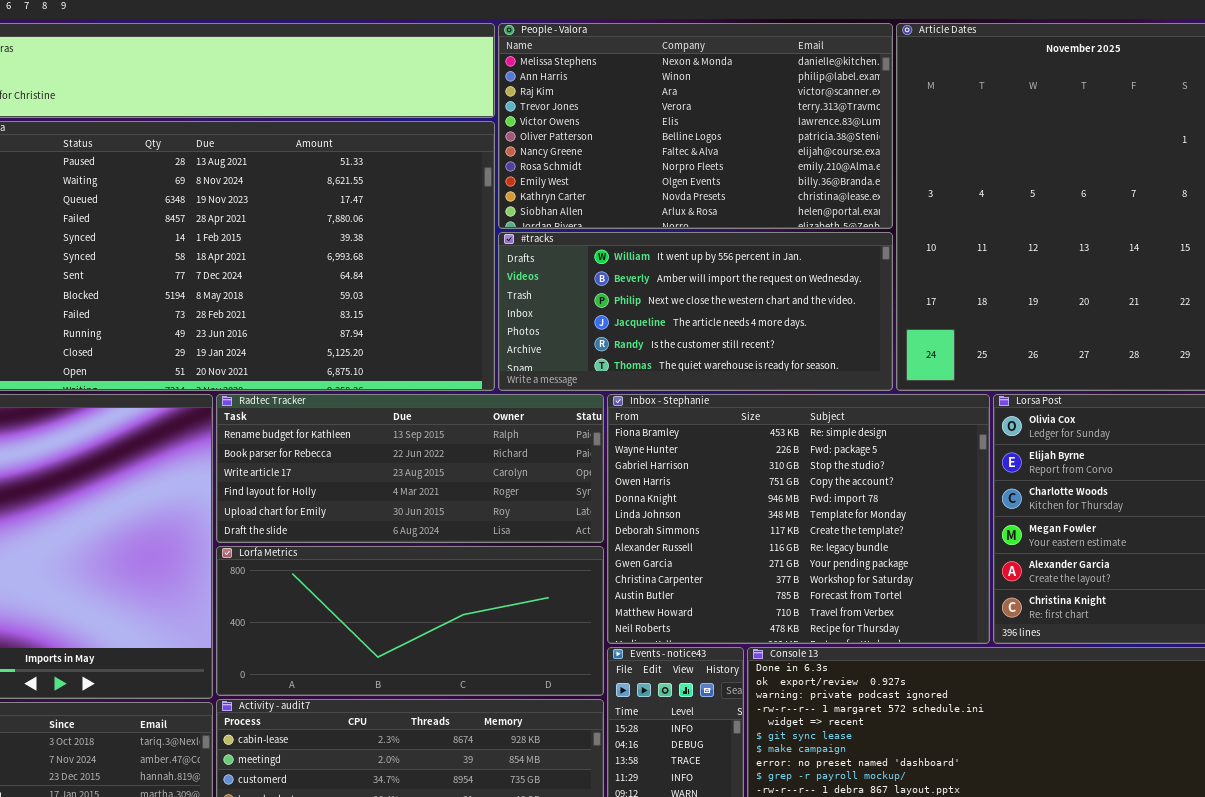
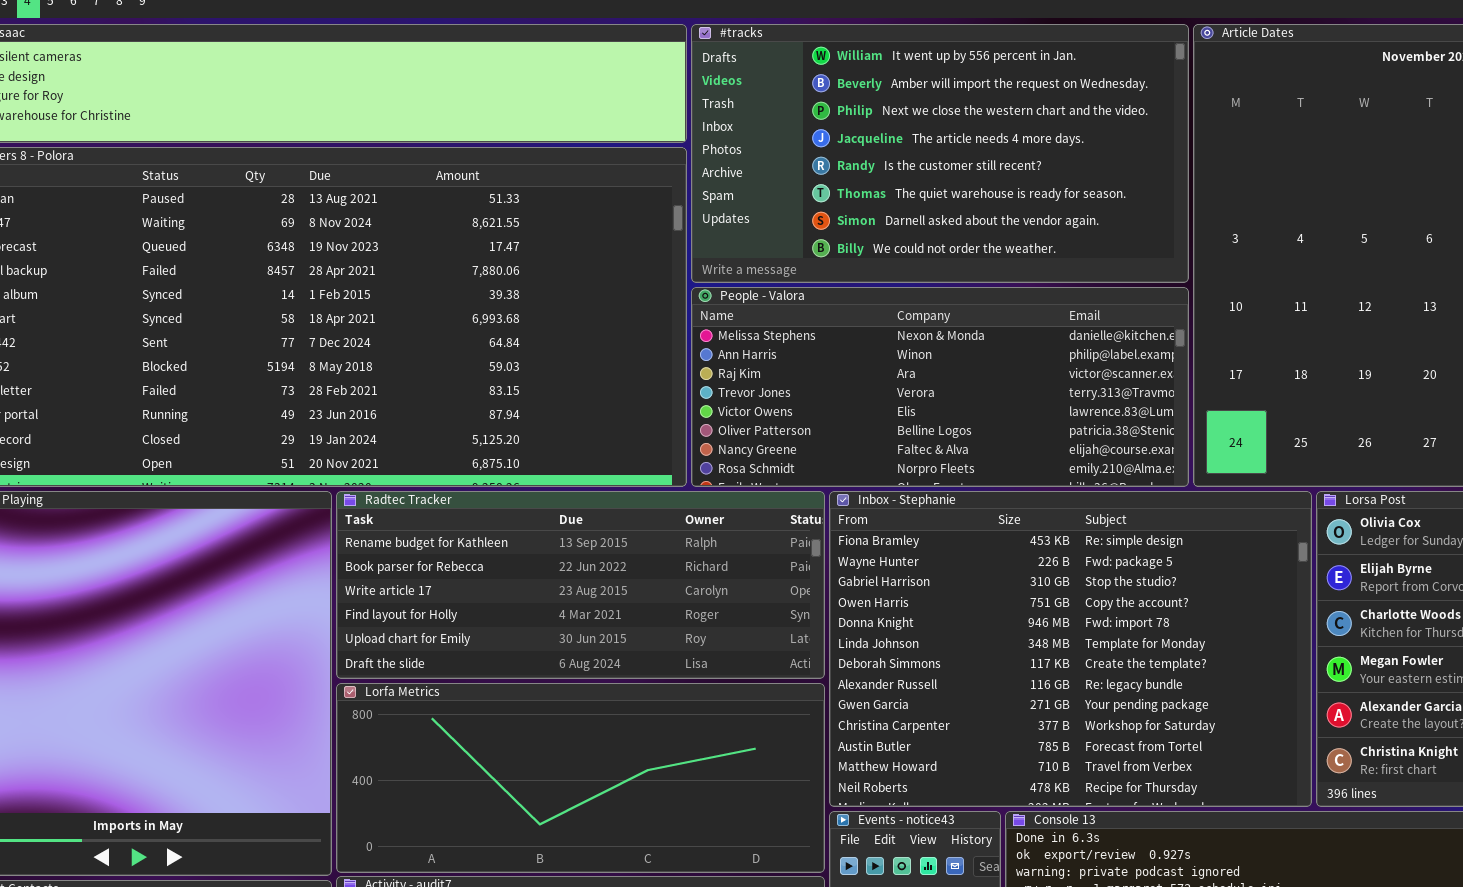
People - Valora: [498,23,893,229] -> [691,287,1189,487], moved, resized
#tracks: [498,232,893,391] -> [691,24,1189,283], moved, resized

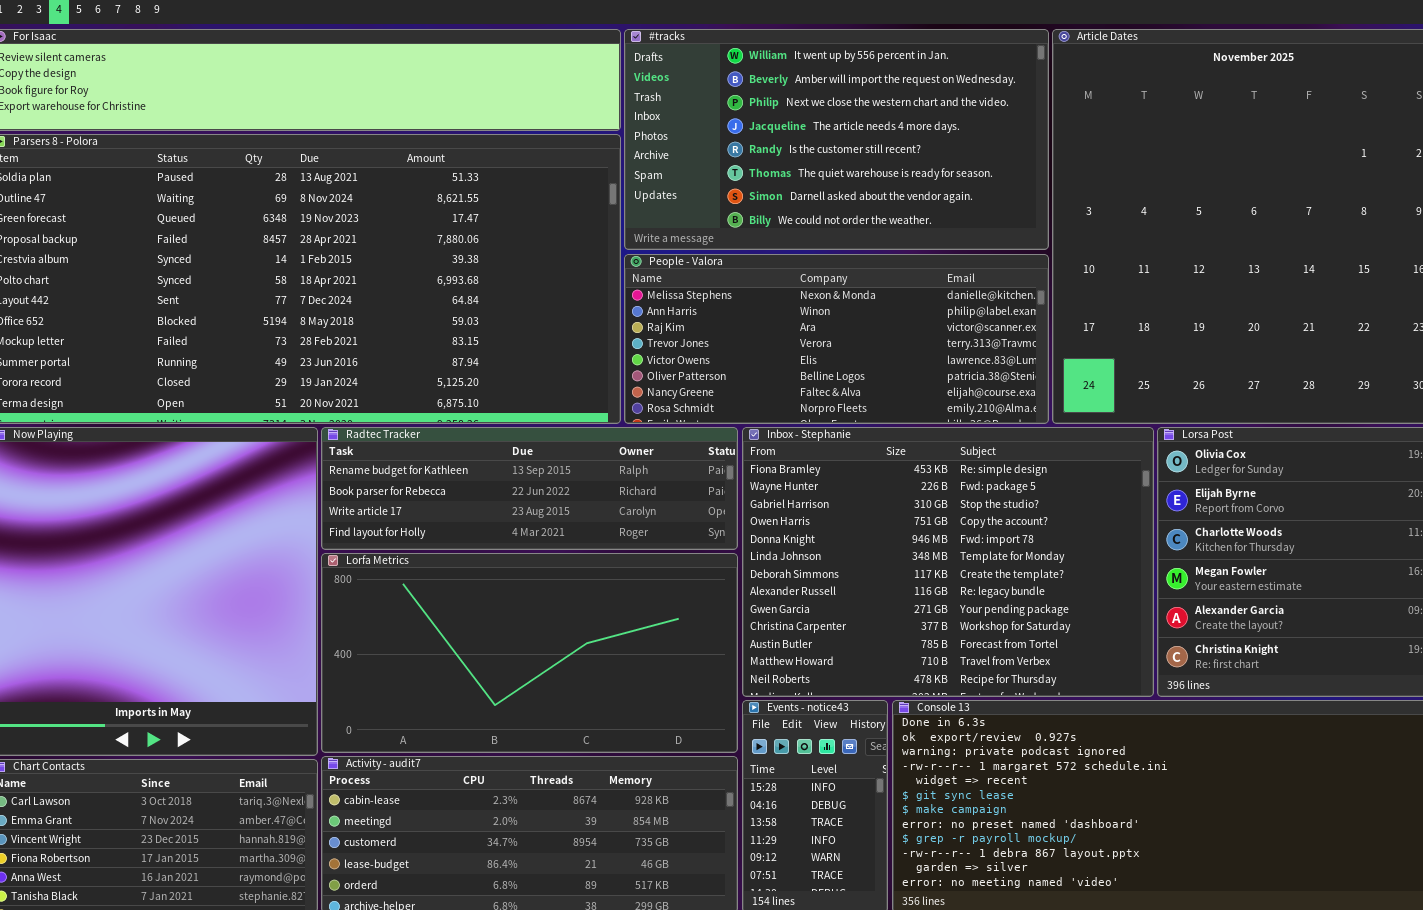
Radtec Tracker: [336,491,825,679] -> [321,427,738,550], resized
Lorfa Metrics: [336,683,825,873] -> [321,553,738,753], resized

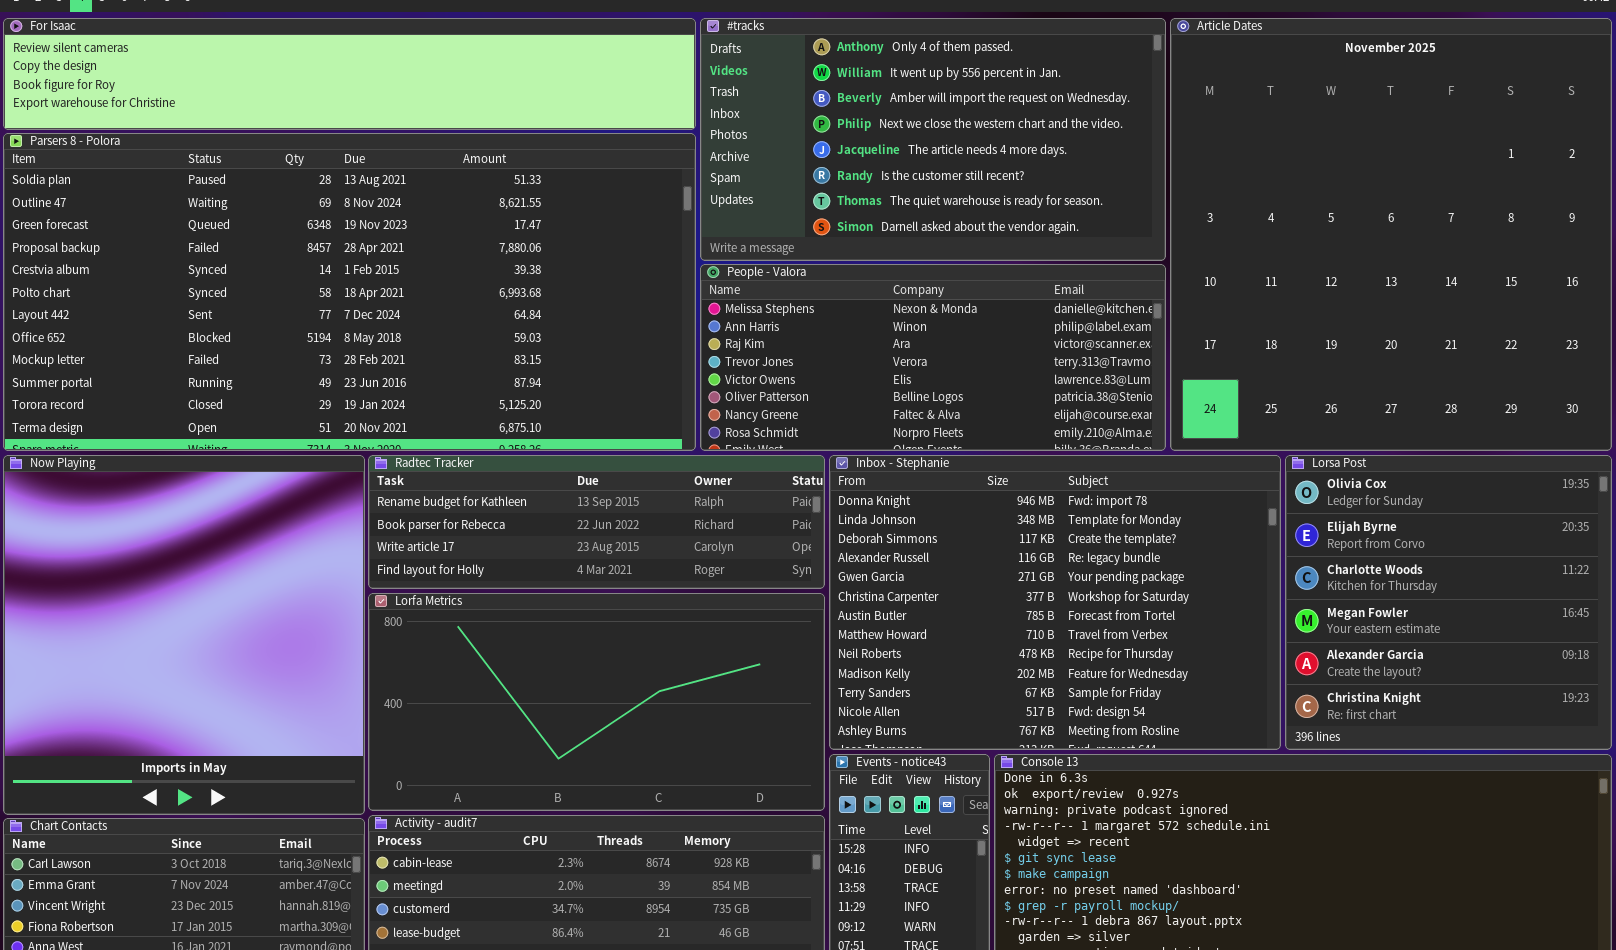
#tracks: [624,29,1049,250] -> [700,18,1166,261], scrolled up 1 row
Inbox - Stephanie: [742,427,1154,697] -> [829,455,1281,750], scrolled down 4 rows

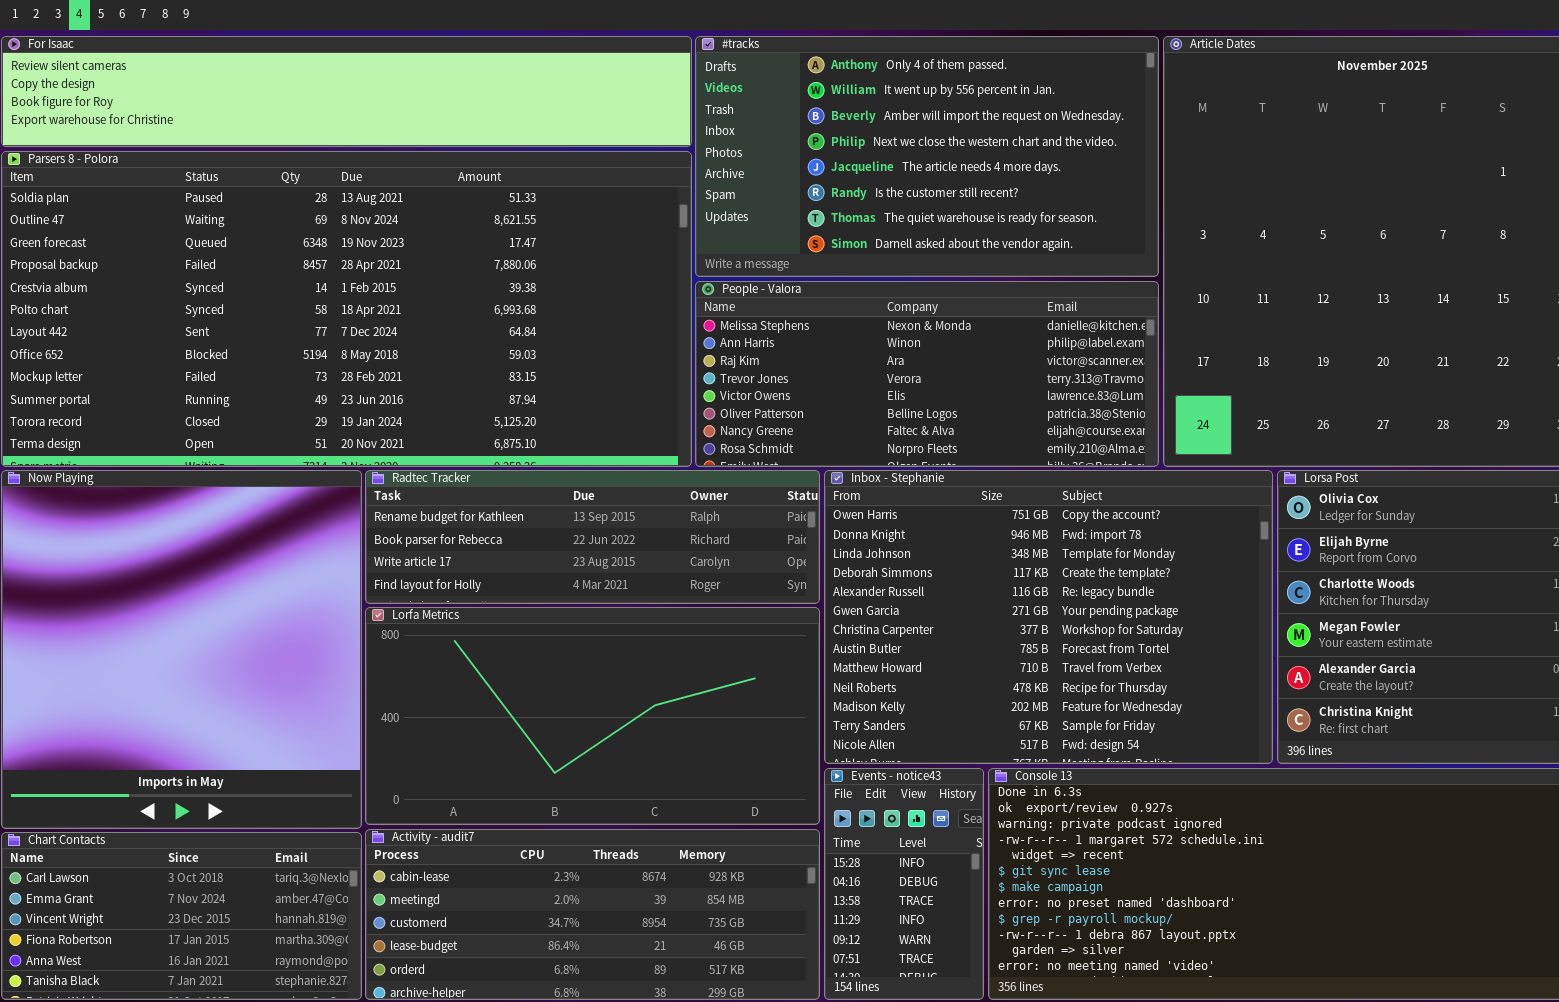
Inbox - Stephanie: [829,455,1281,750] -> [824,470,1273,764], scrolled up 1 row

